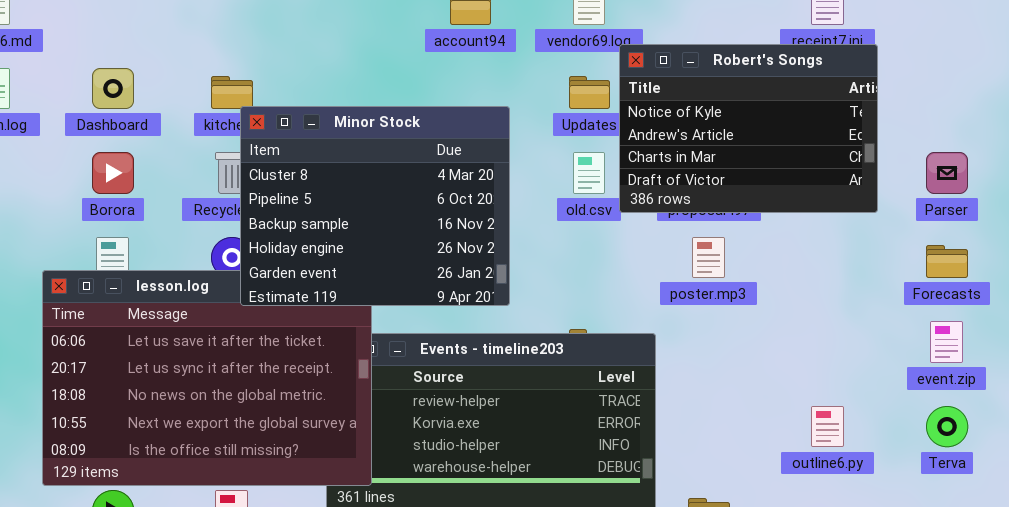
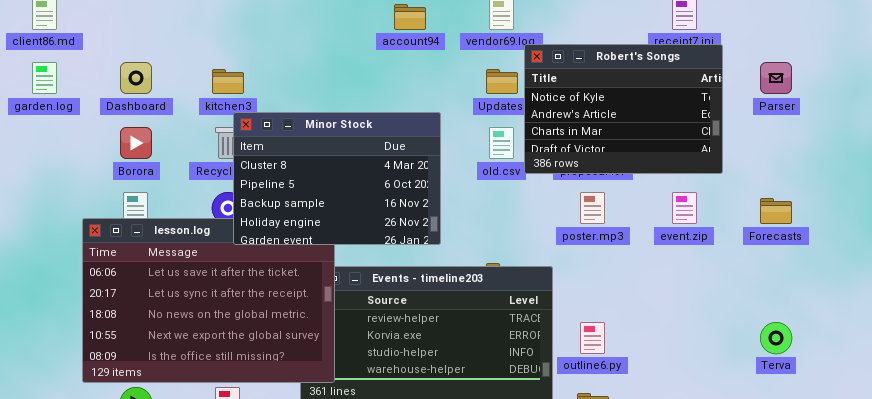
Minor Stock: [240,106,510,306] -> [233,112,441,245], resized
Parser: [926,152,968,194] -> [760,62,792,94], moved
event.zip: [930,321,963,363] -> [672,192,697,224], moved
outline6.py: [811,406,844,447] -> [580,322,605,354], moved

